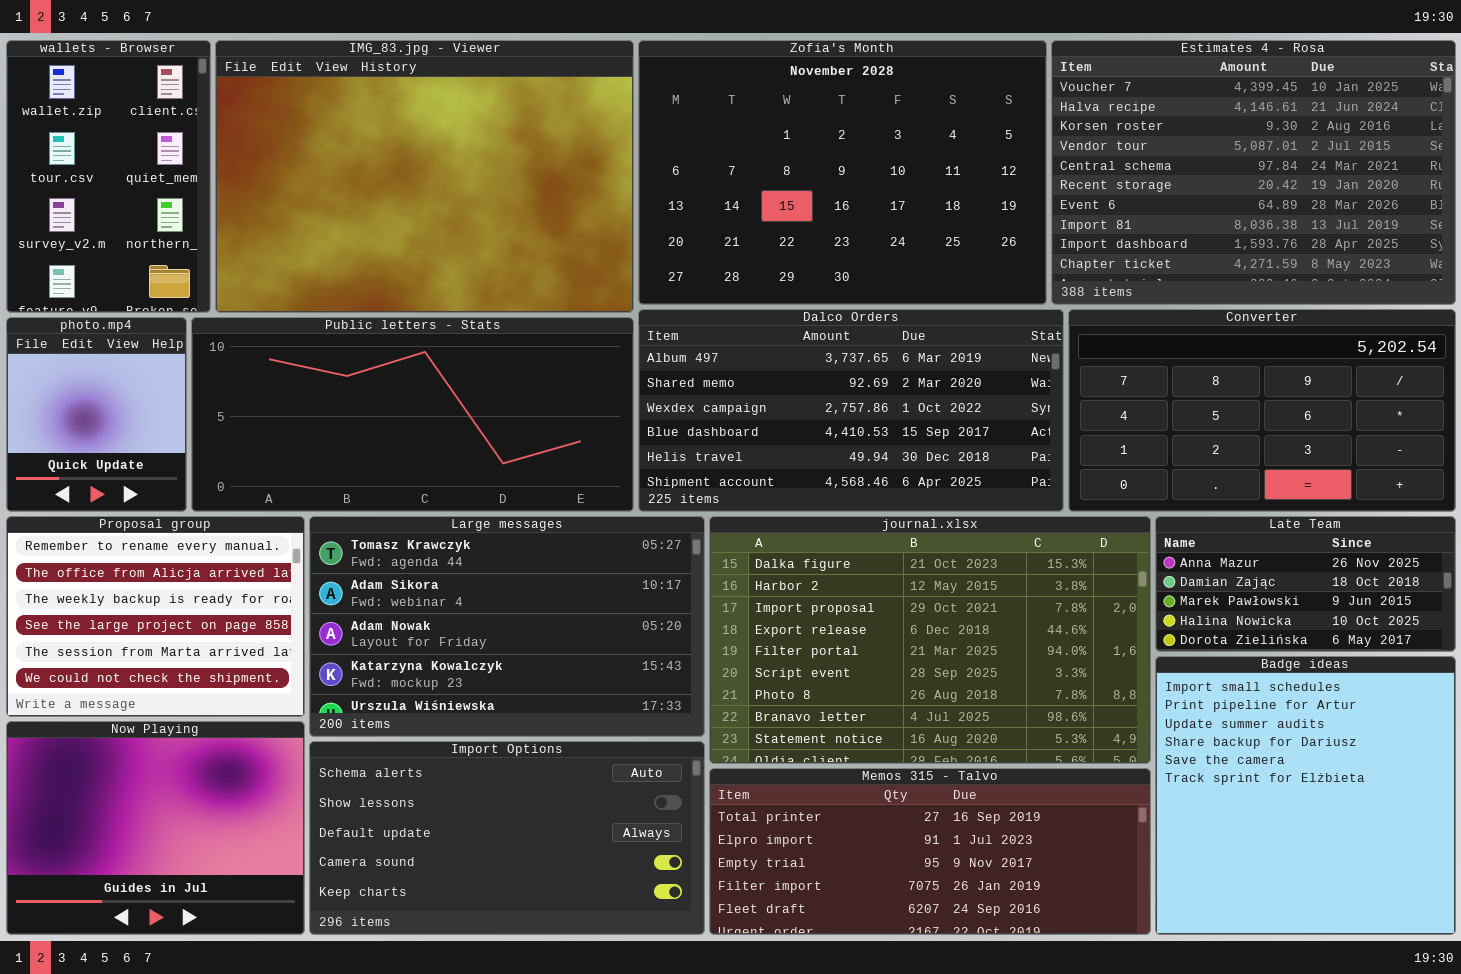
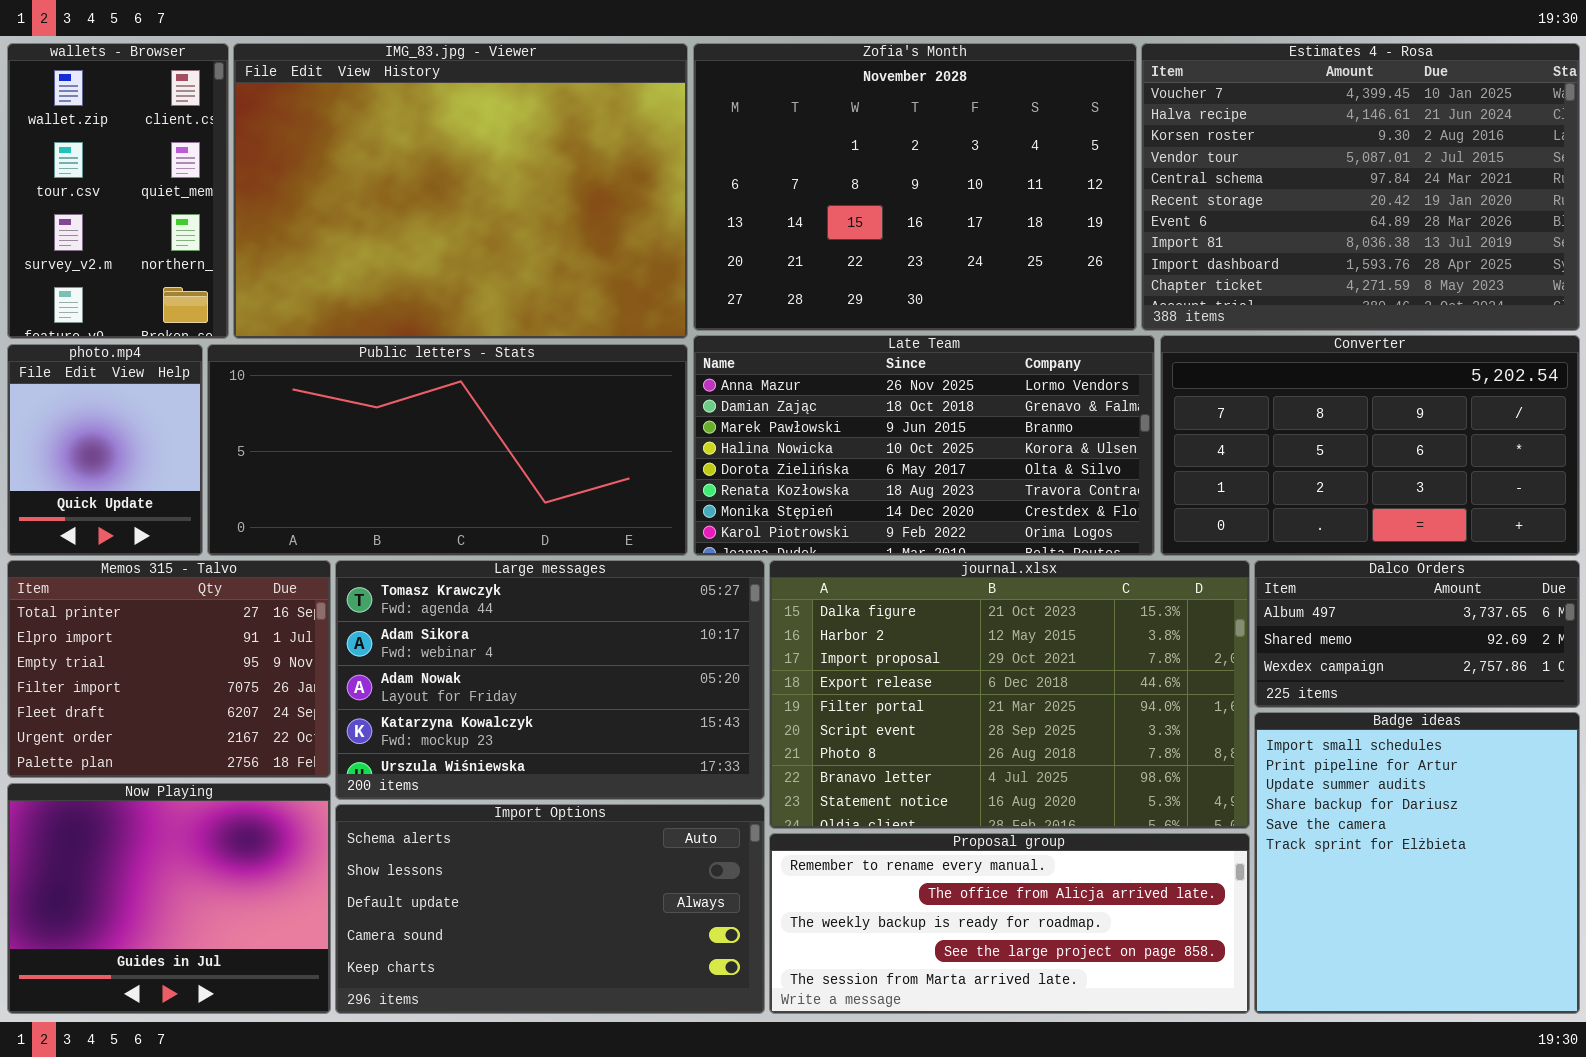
Dalco Orders: [638,309,1064,512] -> [1254,560,1580,708], moved, resized
Proposal group: [6,516,305,717] -> [769,833,1250,1014], moved, resized
Late Team: [1155,516,1456,652] -> [693,335,1155,556], moved, resized
Memos 315 - Talvo: [709,768,1151,935] -> [7,560,331,778], moved, resized

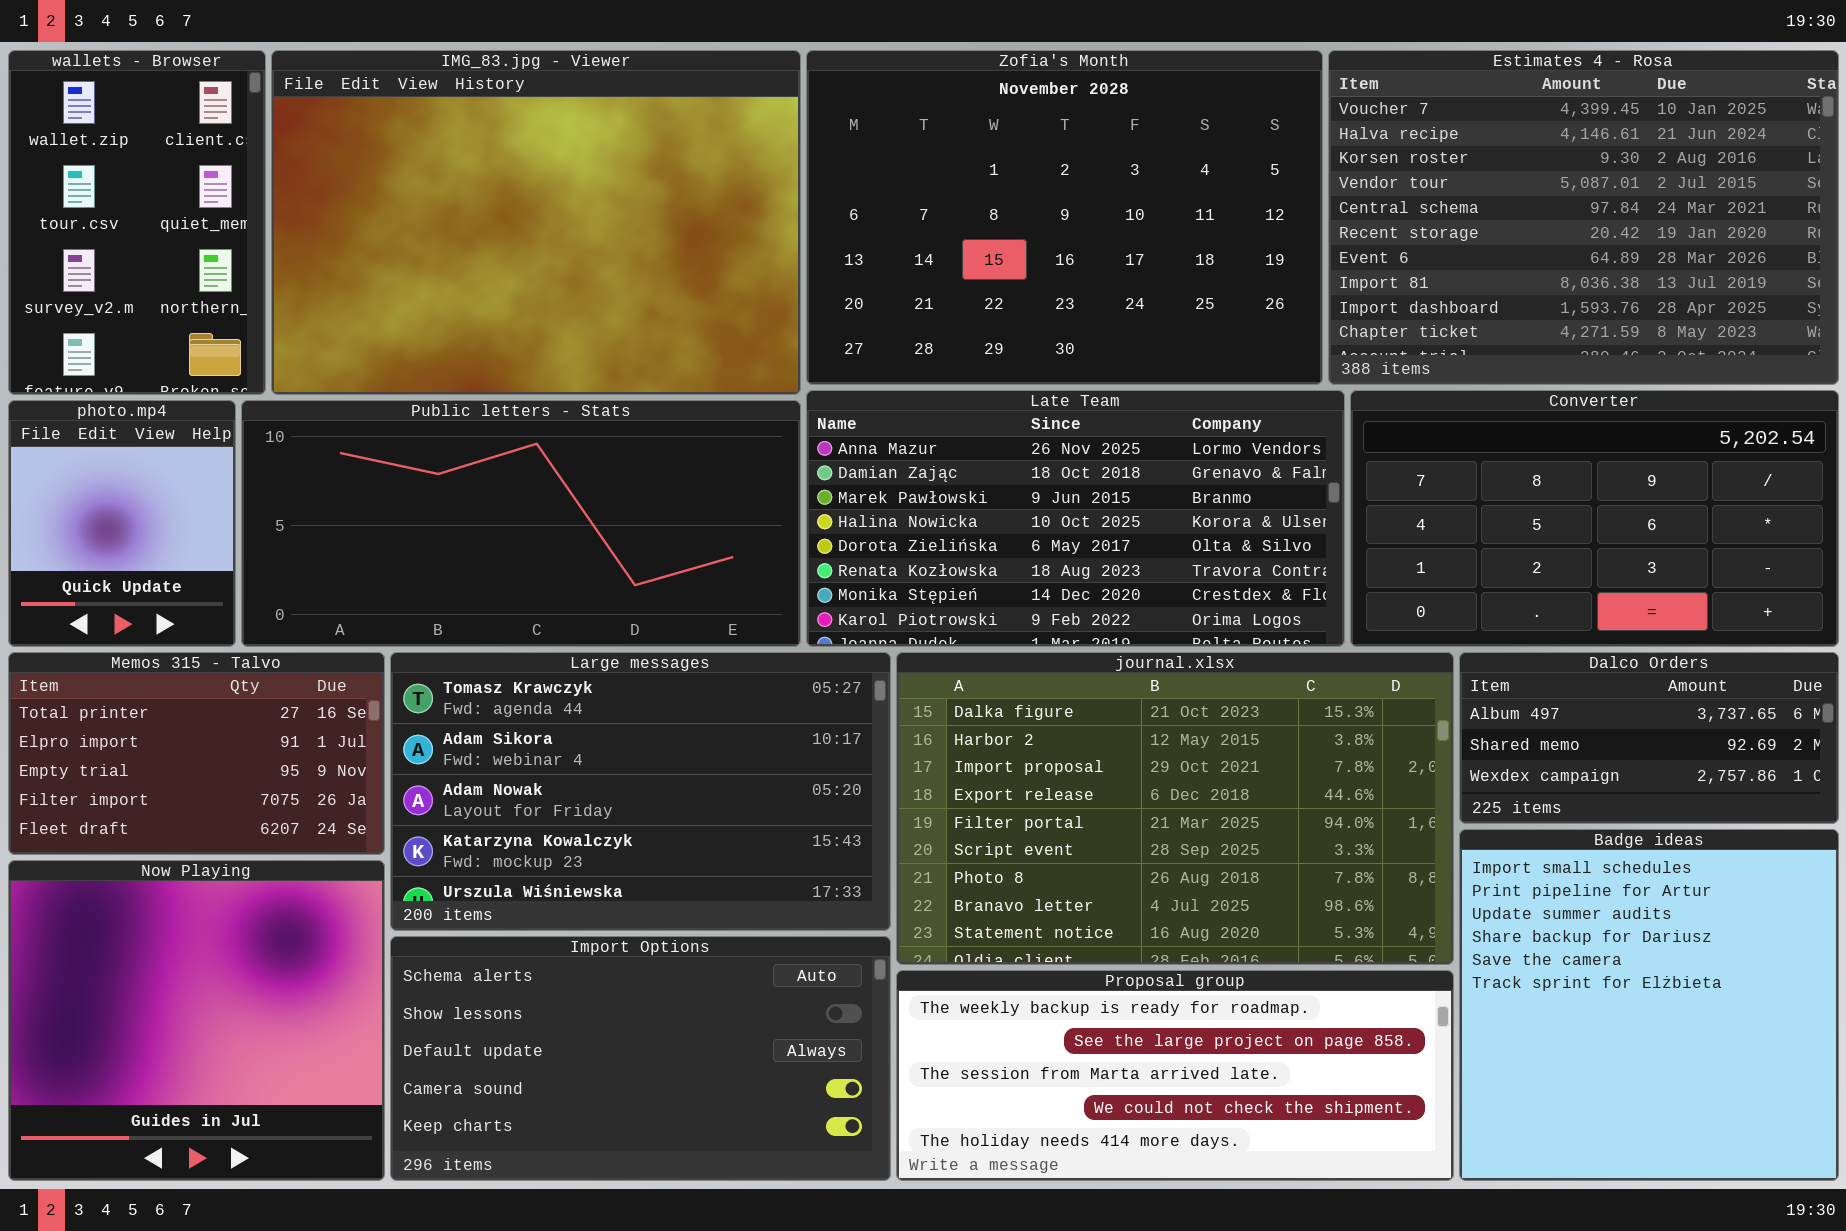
Memos 315 - Talvo: [7,560,331,778] -> [8,652,385,855], resized
Now Playing: [7,783,331,1014] -> [8,860,385,1181], resized
Proposal group: [769,833,1250,1014] -> [896,970,1454,1181], scrolled down 2 rows

